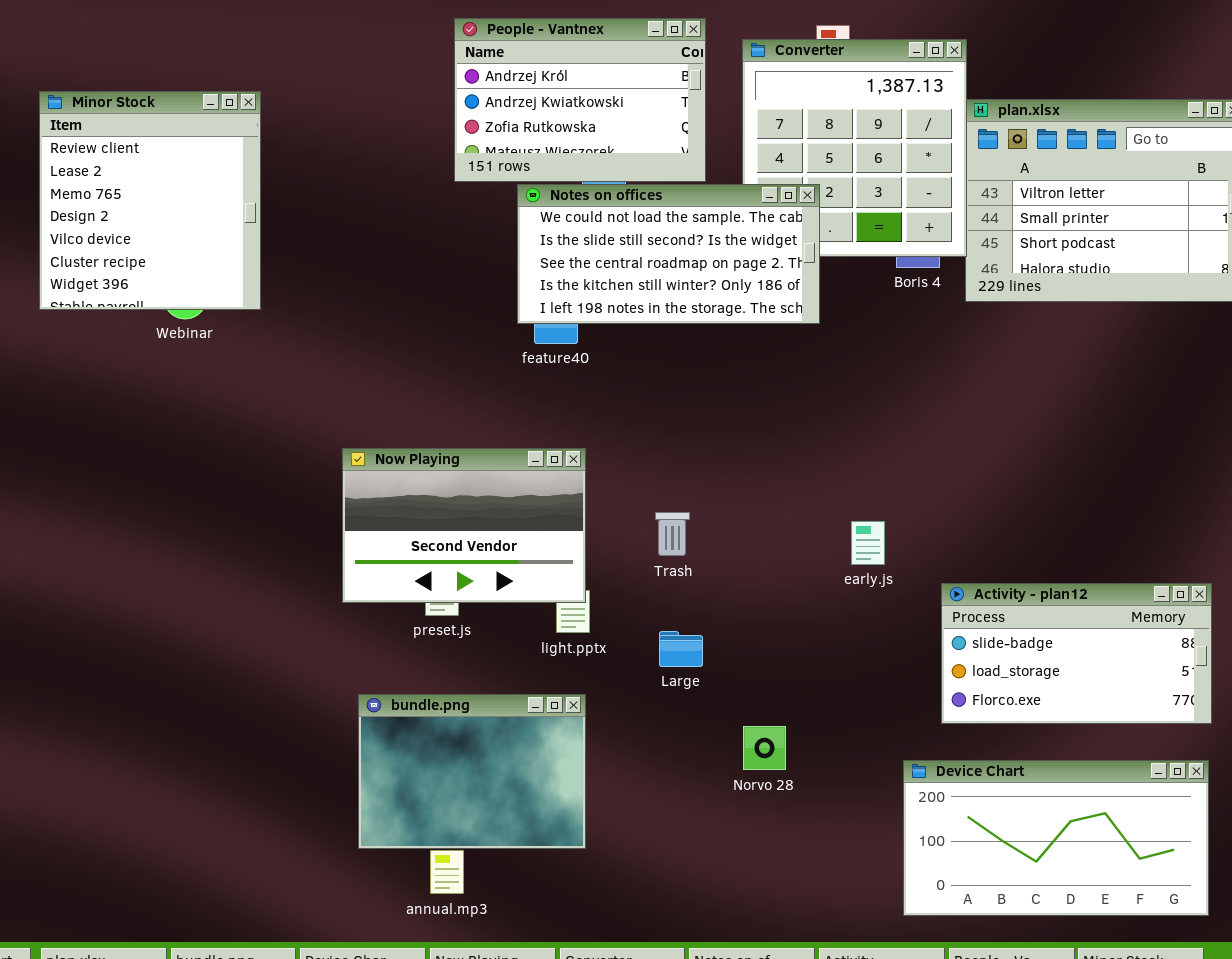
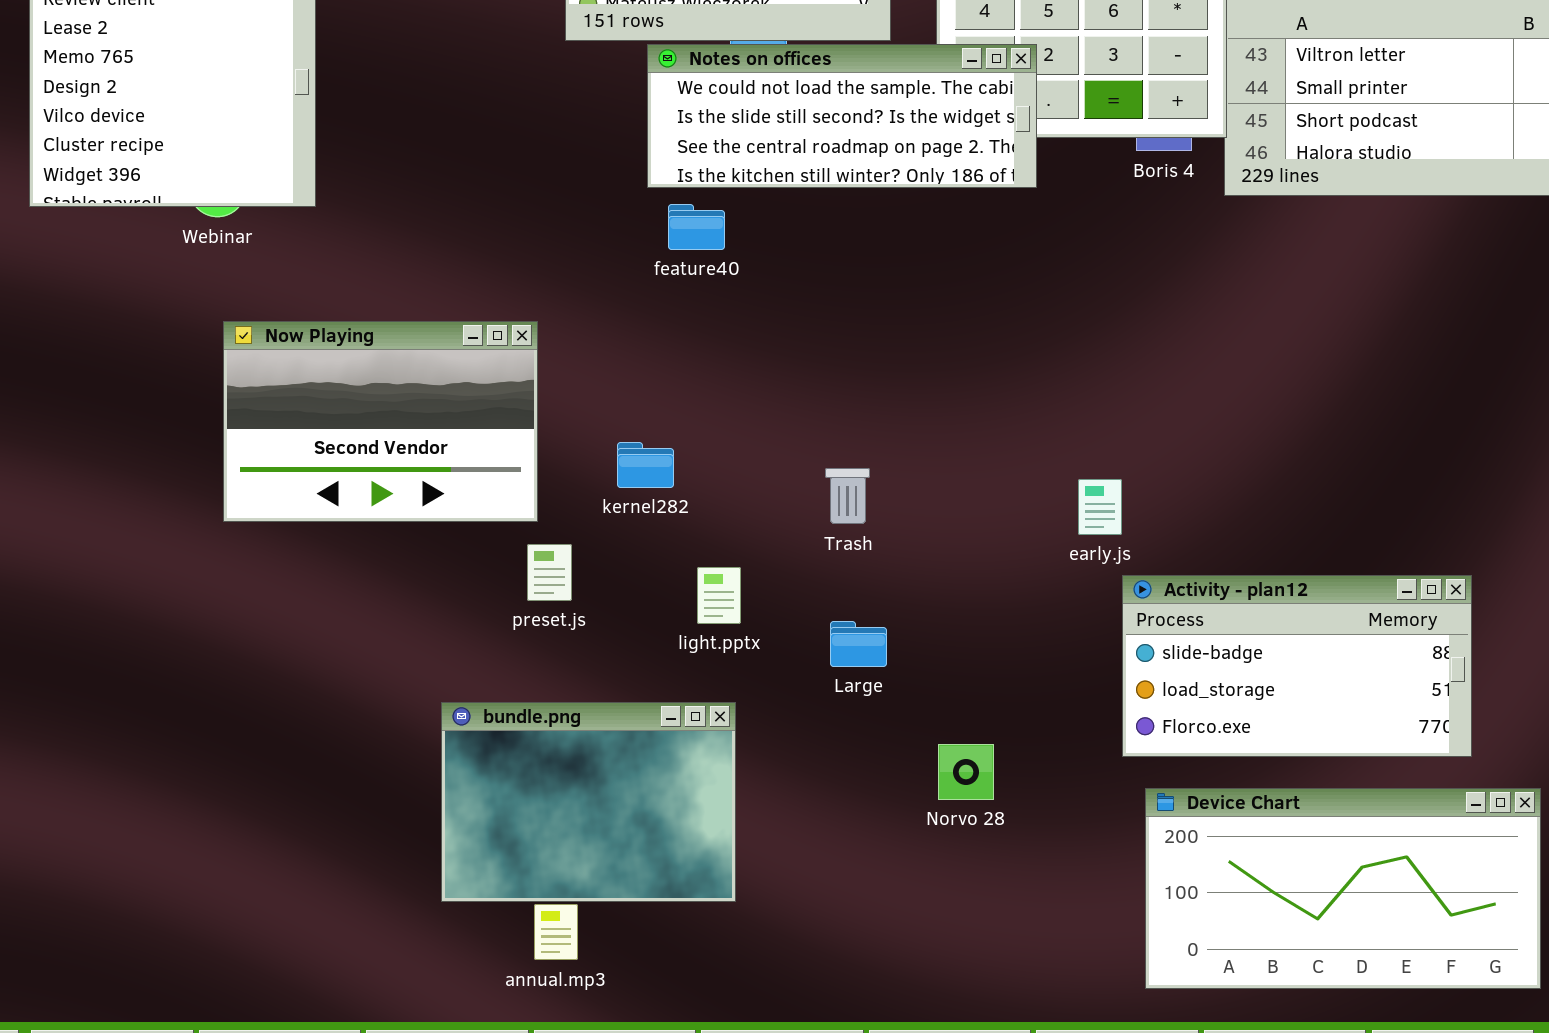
Notes on offices: [517,184,820,324] -> [647,44,1037,188], resized
Now Playing: [342,448,586,603] -> [223,321,538,522], moved
Activity - plan12: [941,583,1212,724] -> [1122,575,1472,757], moved

